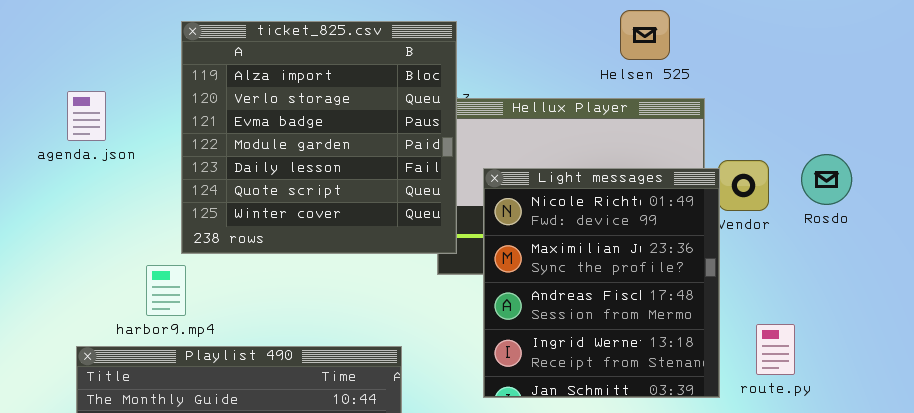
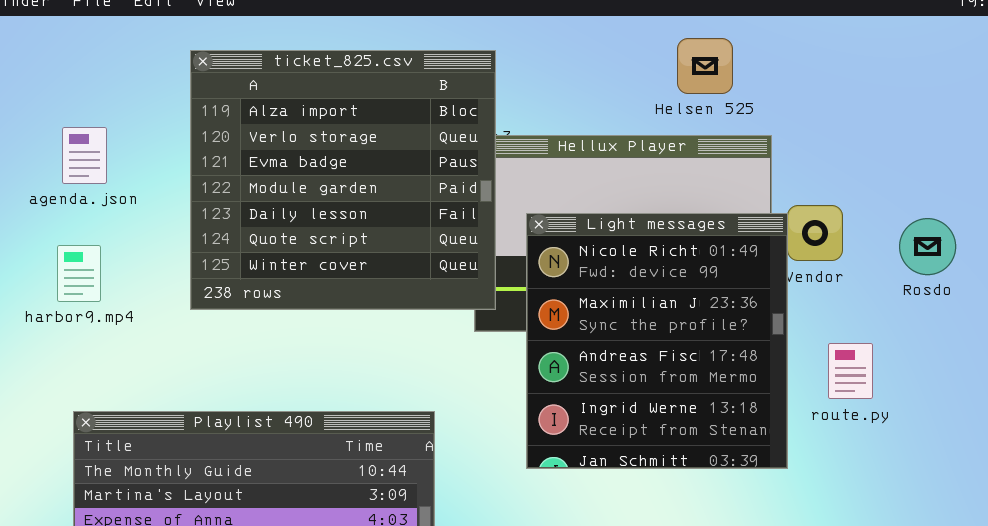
Rosdo: [801,154,852,205] -> [899,218,956,275], moved
harbor9.mp4: [146,265,186,316] -> [57,245,101,302], moved
route.py: [756,324,795,375] -> [828,343,873,399], moved

